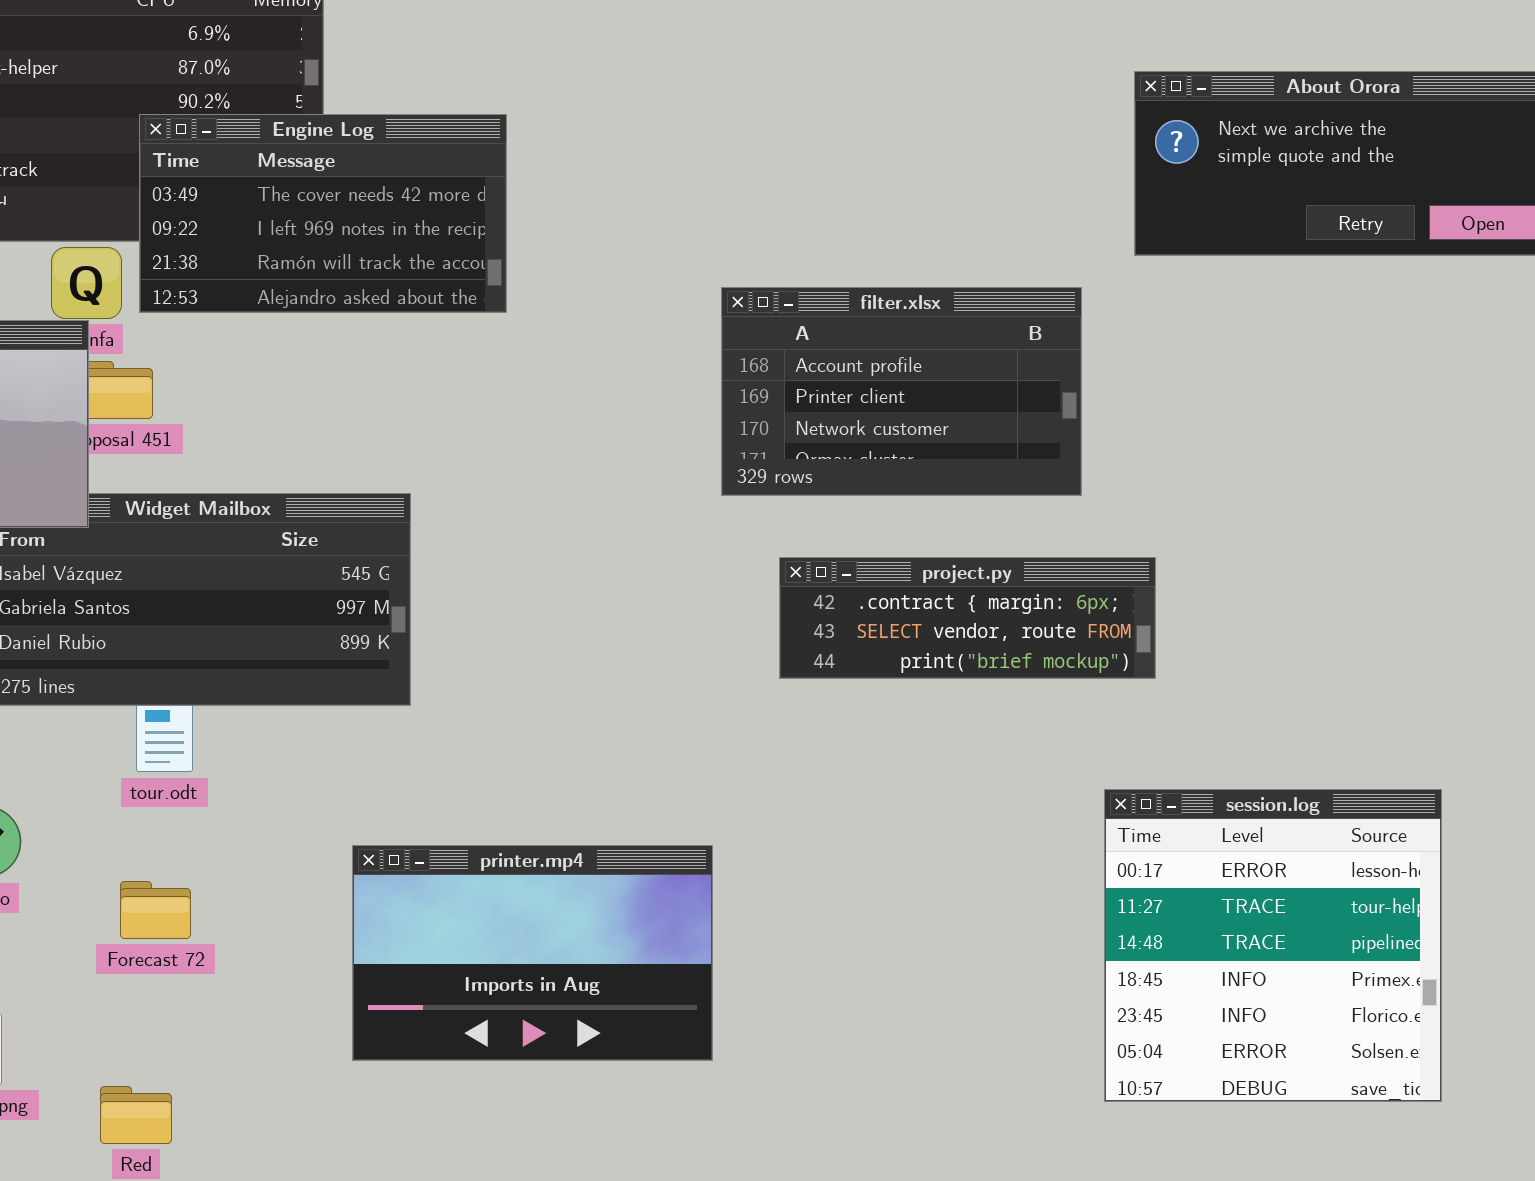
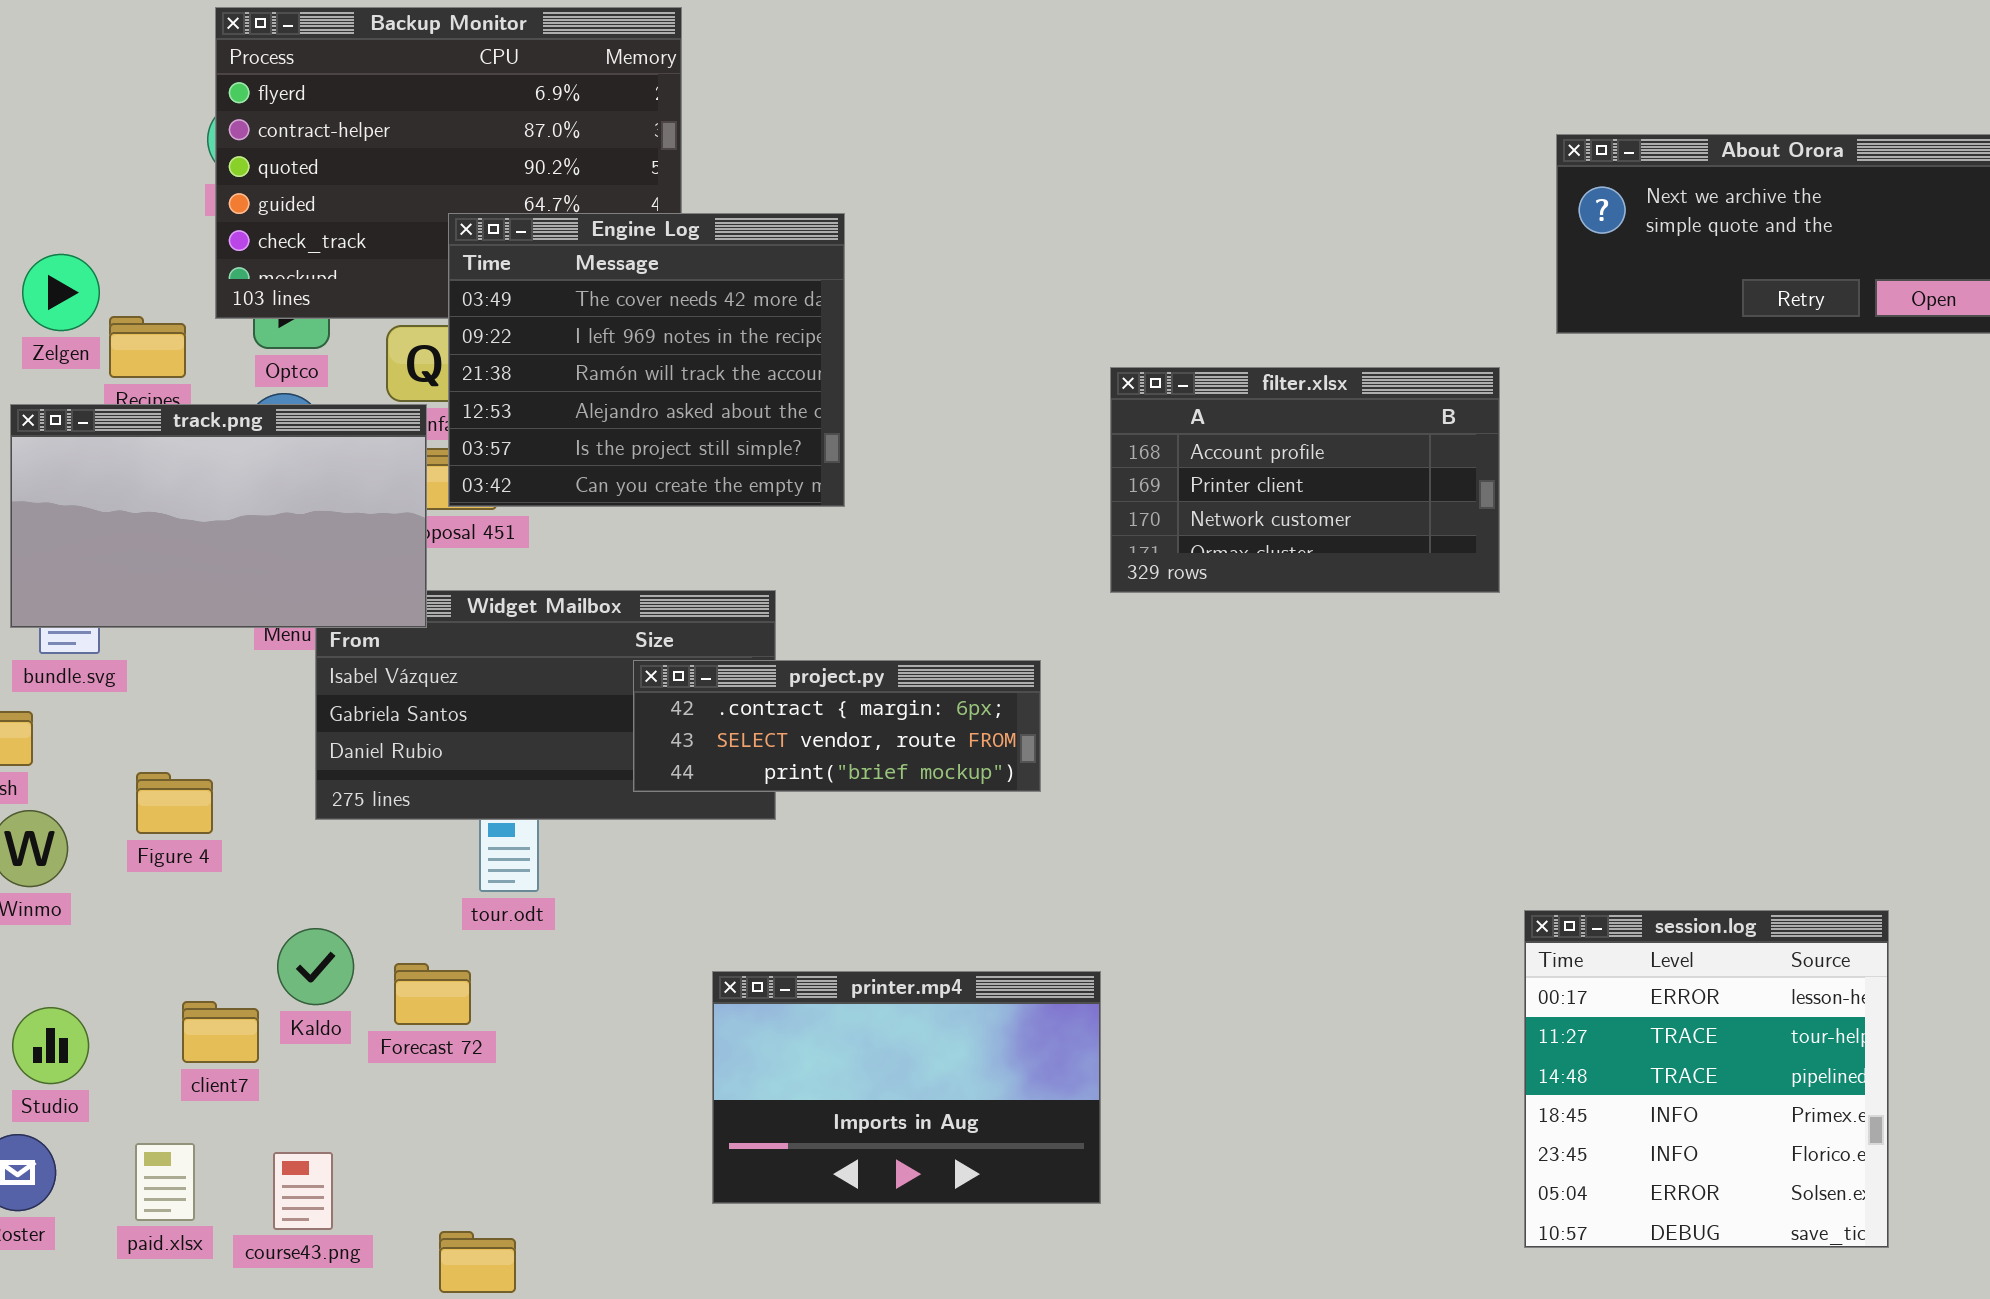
Engine Log: [139,114,507,313] -> [448,213,845,507], moved, resized
project.py: [779,557,1156,679] -> [633,660,1041,792], moved
Forecast 72: [120,881,191,939] -> [394,963,471,1025], moved

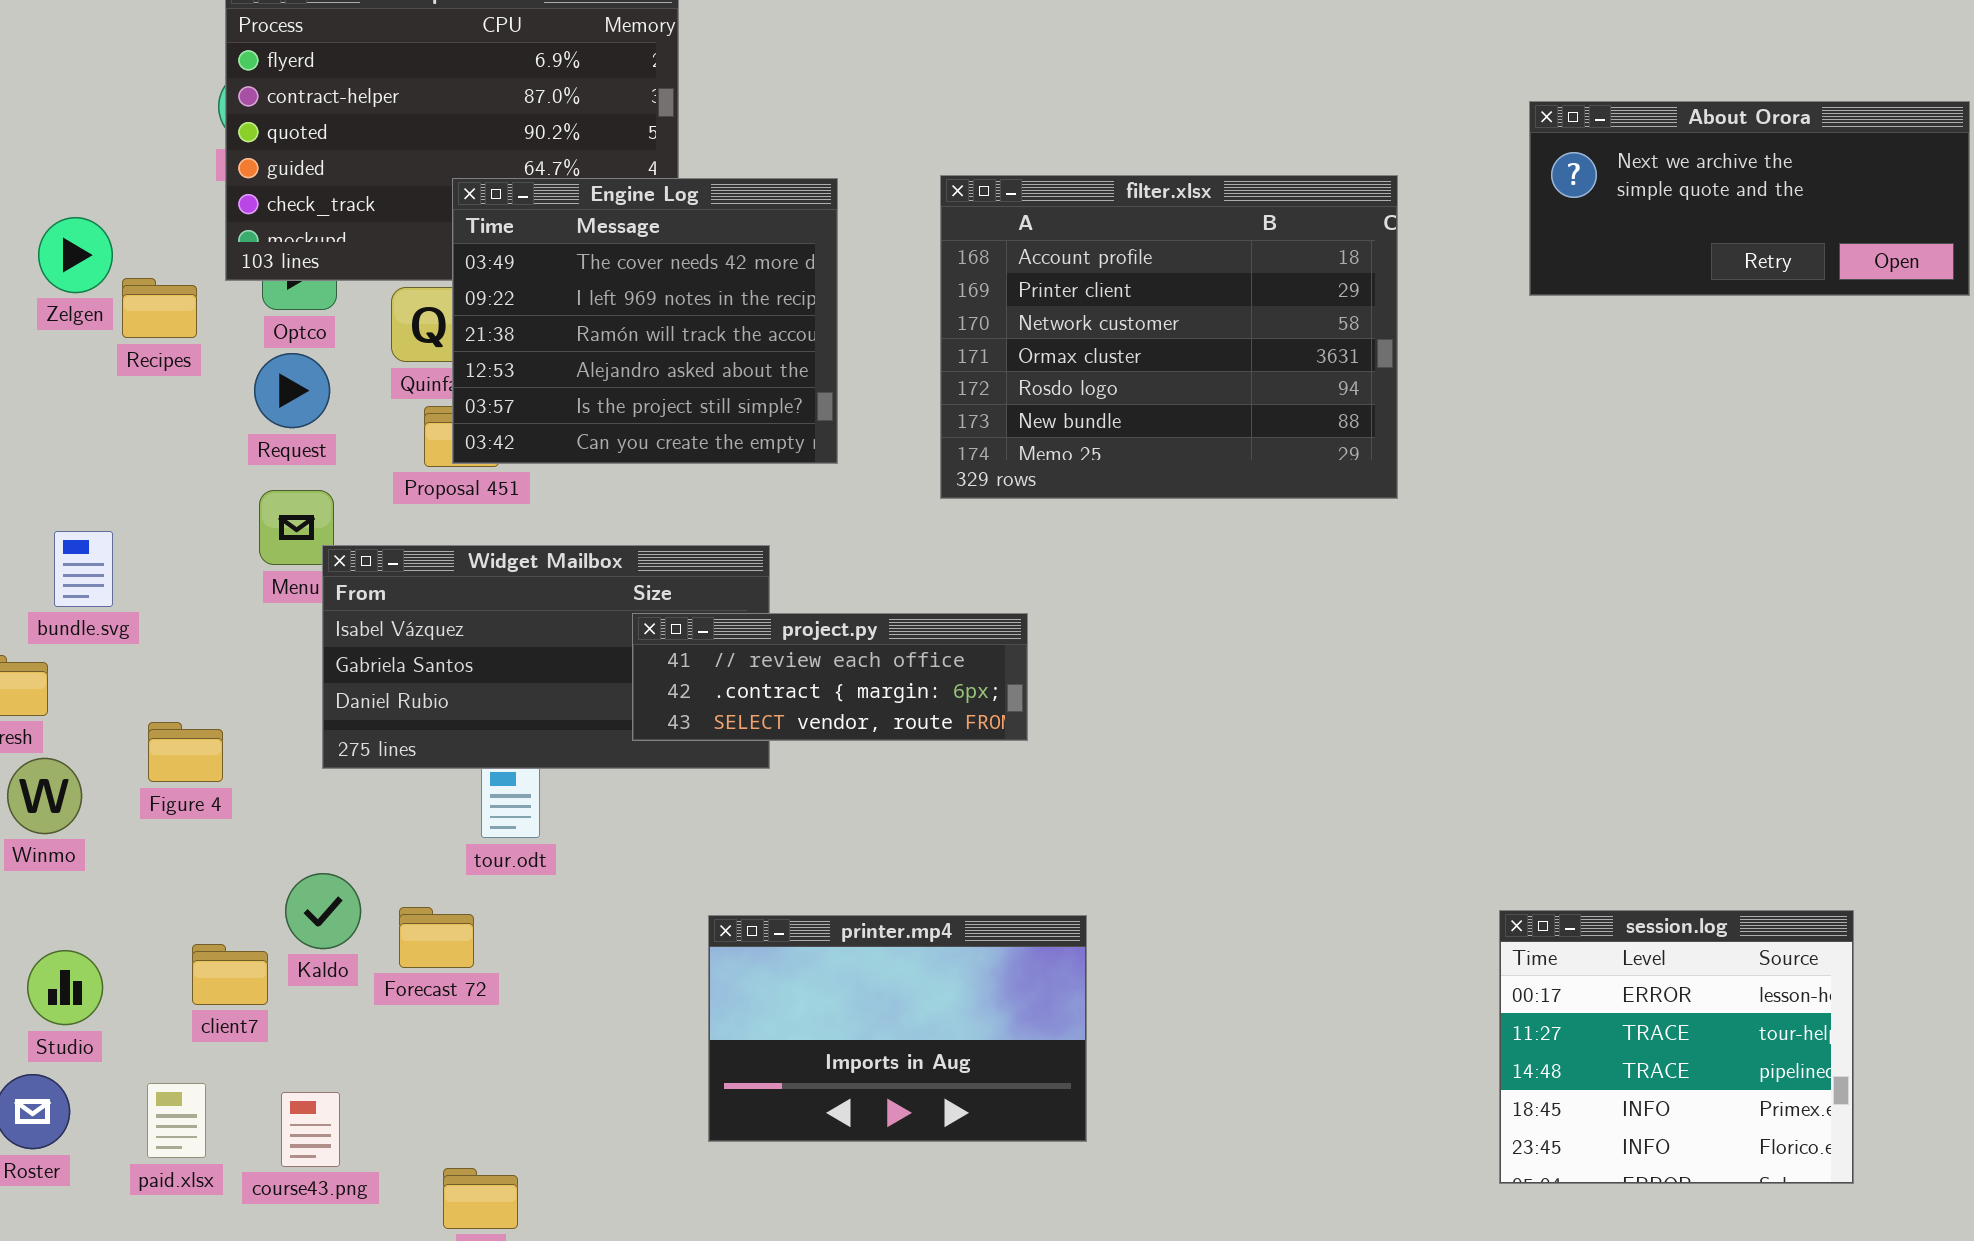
filter.xlsx: [1110,367,1500,593] -> [940,175,1398,499], moved, resized
track.png: [10,404,427,628] -> none, closed
project.py: [633,660,1041,792] -> [632,613,1028,741], scrolled up 1 row
session.log: [1524,910,1889,1248] -> [1499,910,1854,1184], resized

